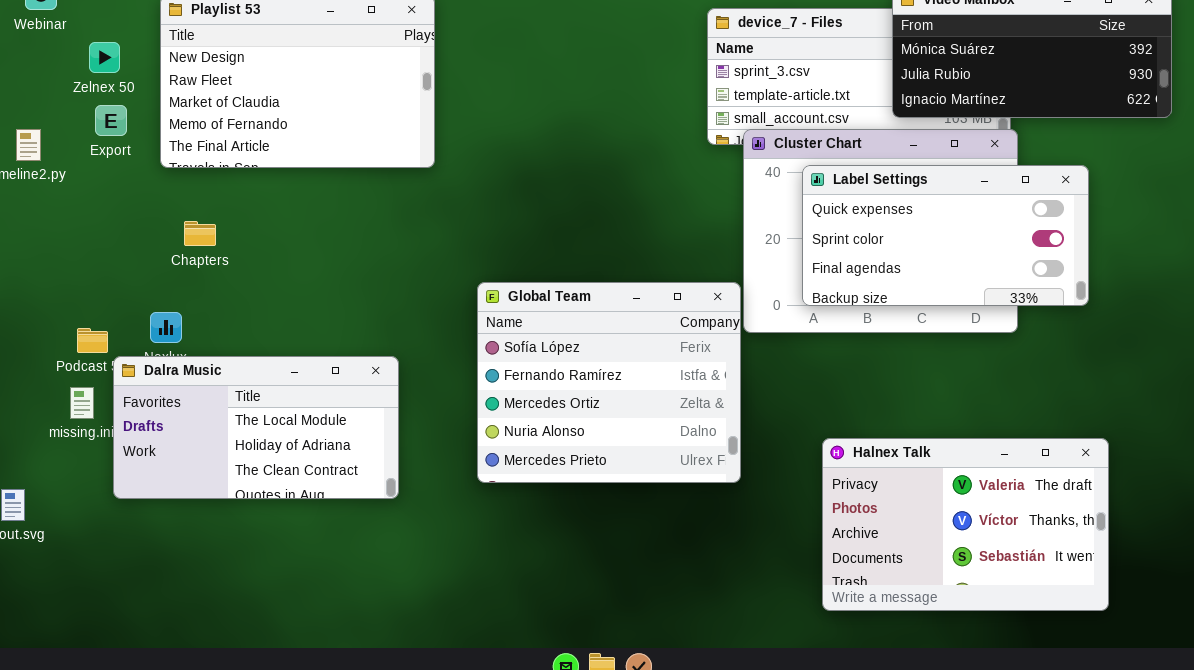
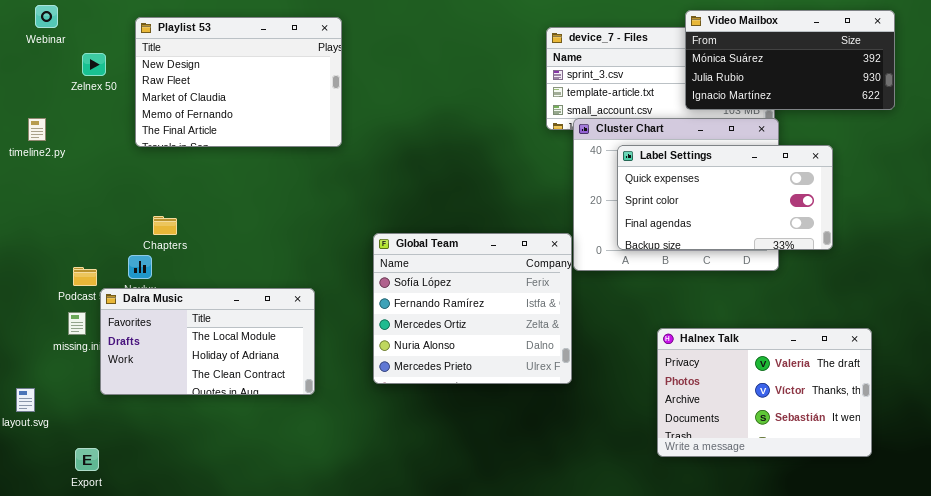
Export: [95,105,127,136] -> [75,448,99,471], moved
Chapters: [184,221,216,246] -> [153,216,177,235], moved
Halnex Talk: [822,438,1109,611] -> [657,328,872,457], moved

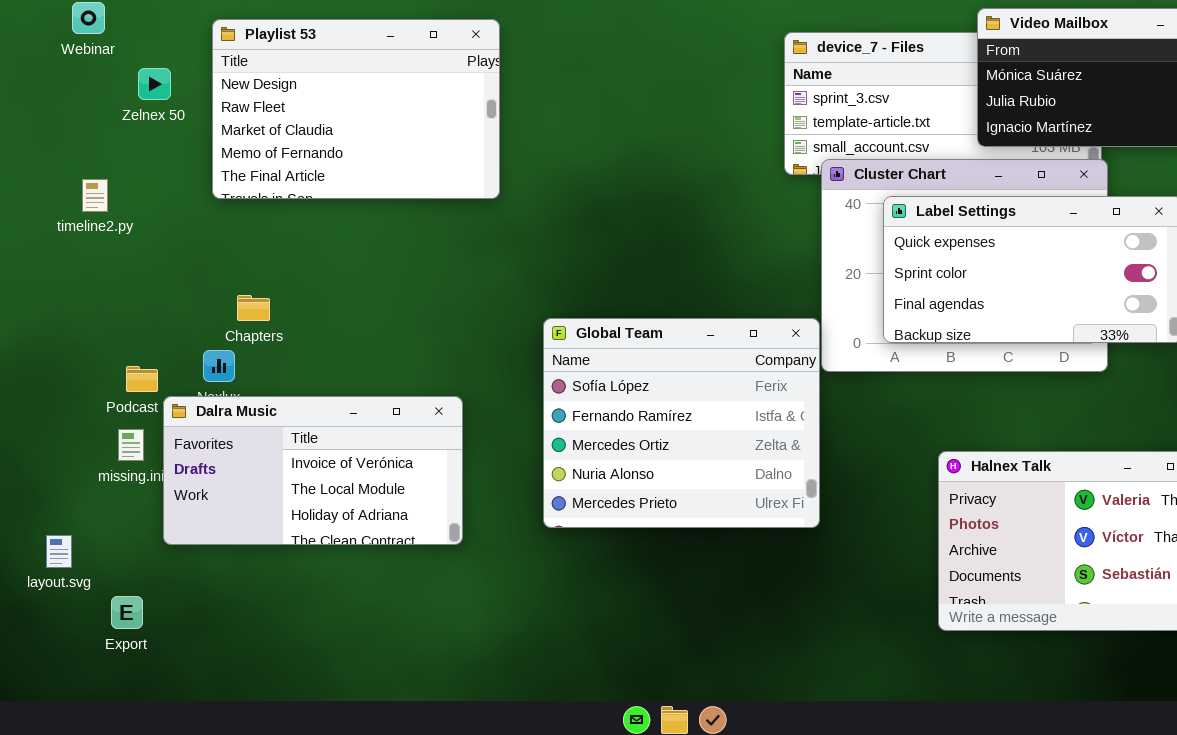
timeline2.py: [28,118,46,141] -> [82,179,108,212], moved
Dalra Music: [100,288,315,395] -> [163,396,463,545], scrolled up 1 row
Export: [75,448,99,471] -> [111,596,143,629], moved

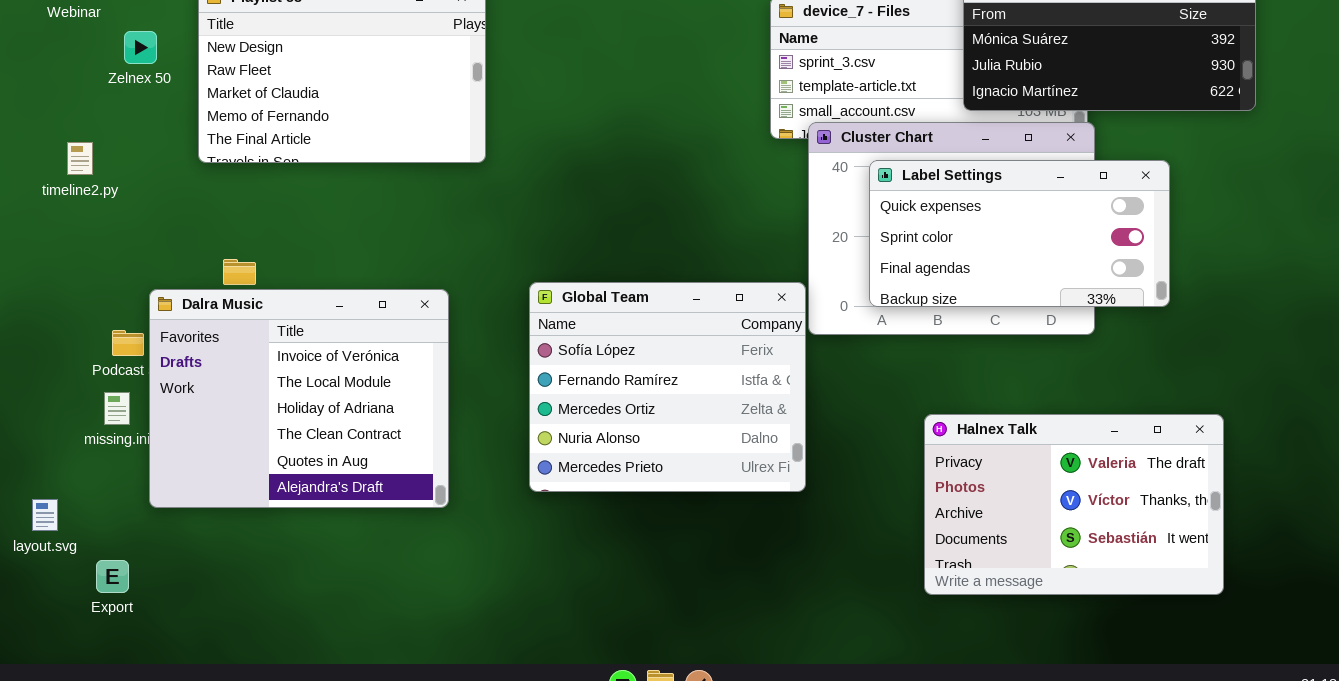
Dalra Music: [163,396,463,545] -> [149,289,449,508], resized

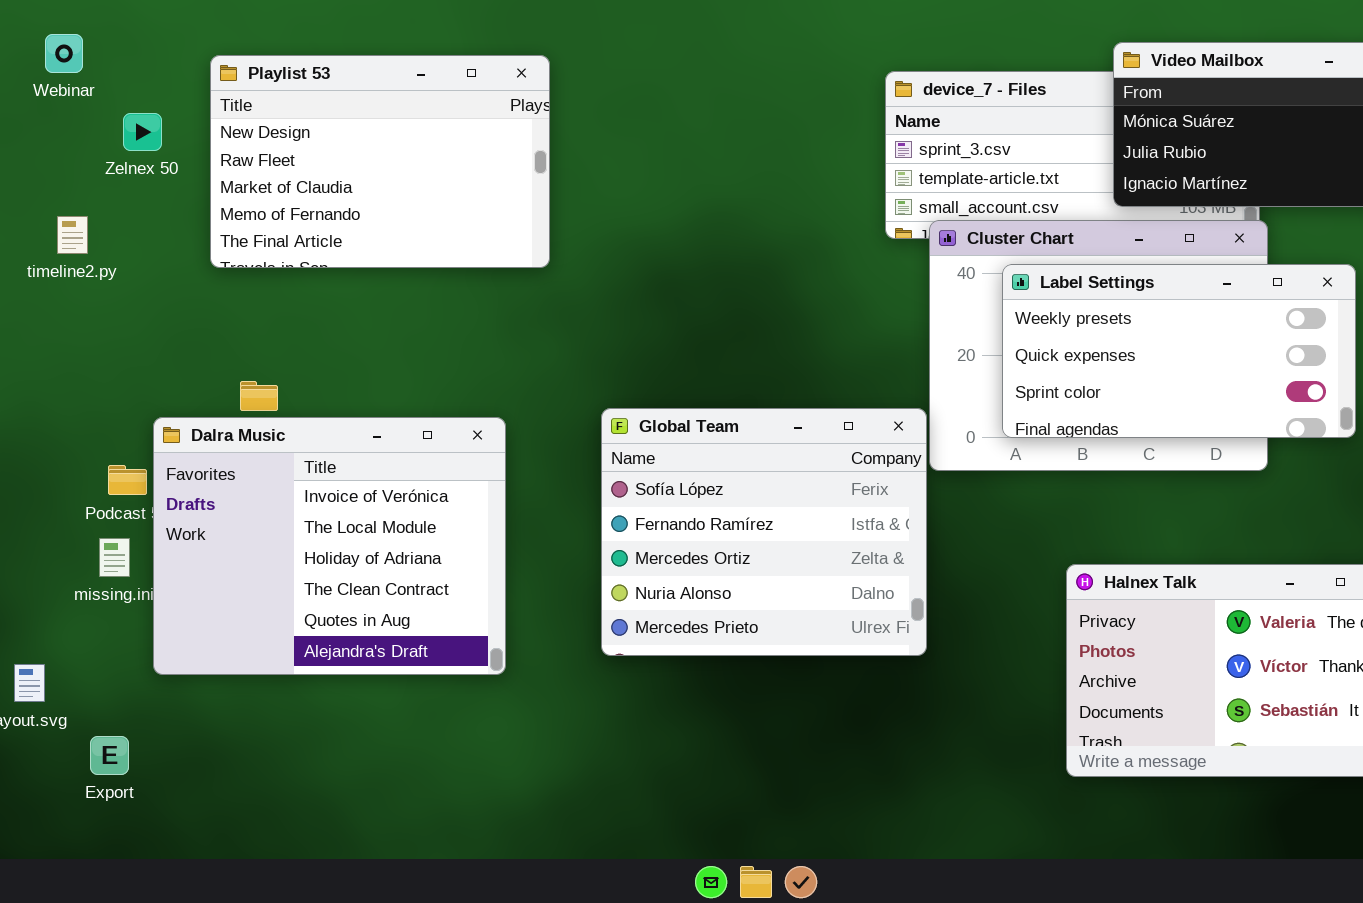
timeline2.py: [67,142,93,175] -> [57,216,88,254], moved
Label Settings: [869,160,1170,307] -> [1002,264,1356,438], scrolled up 1 row

